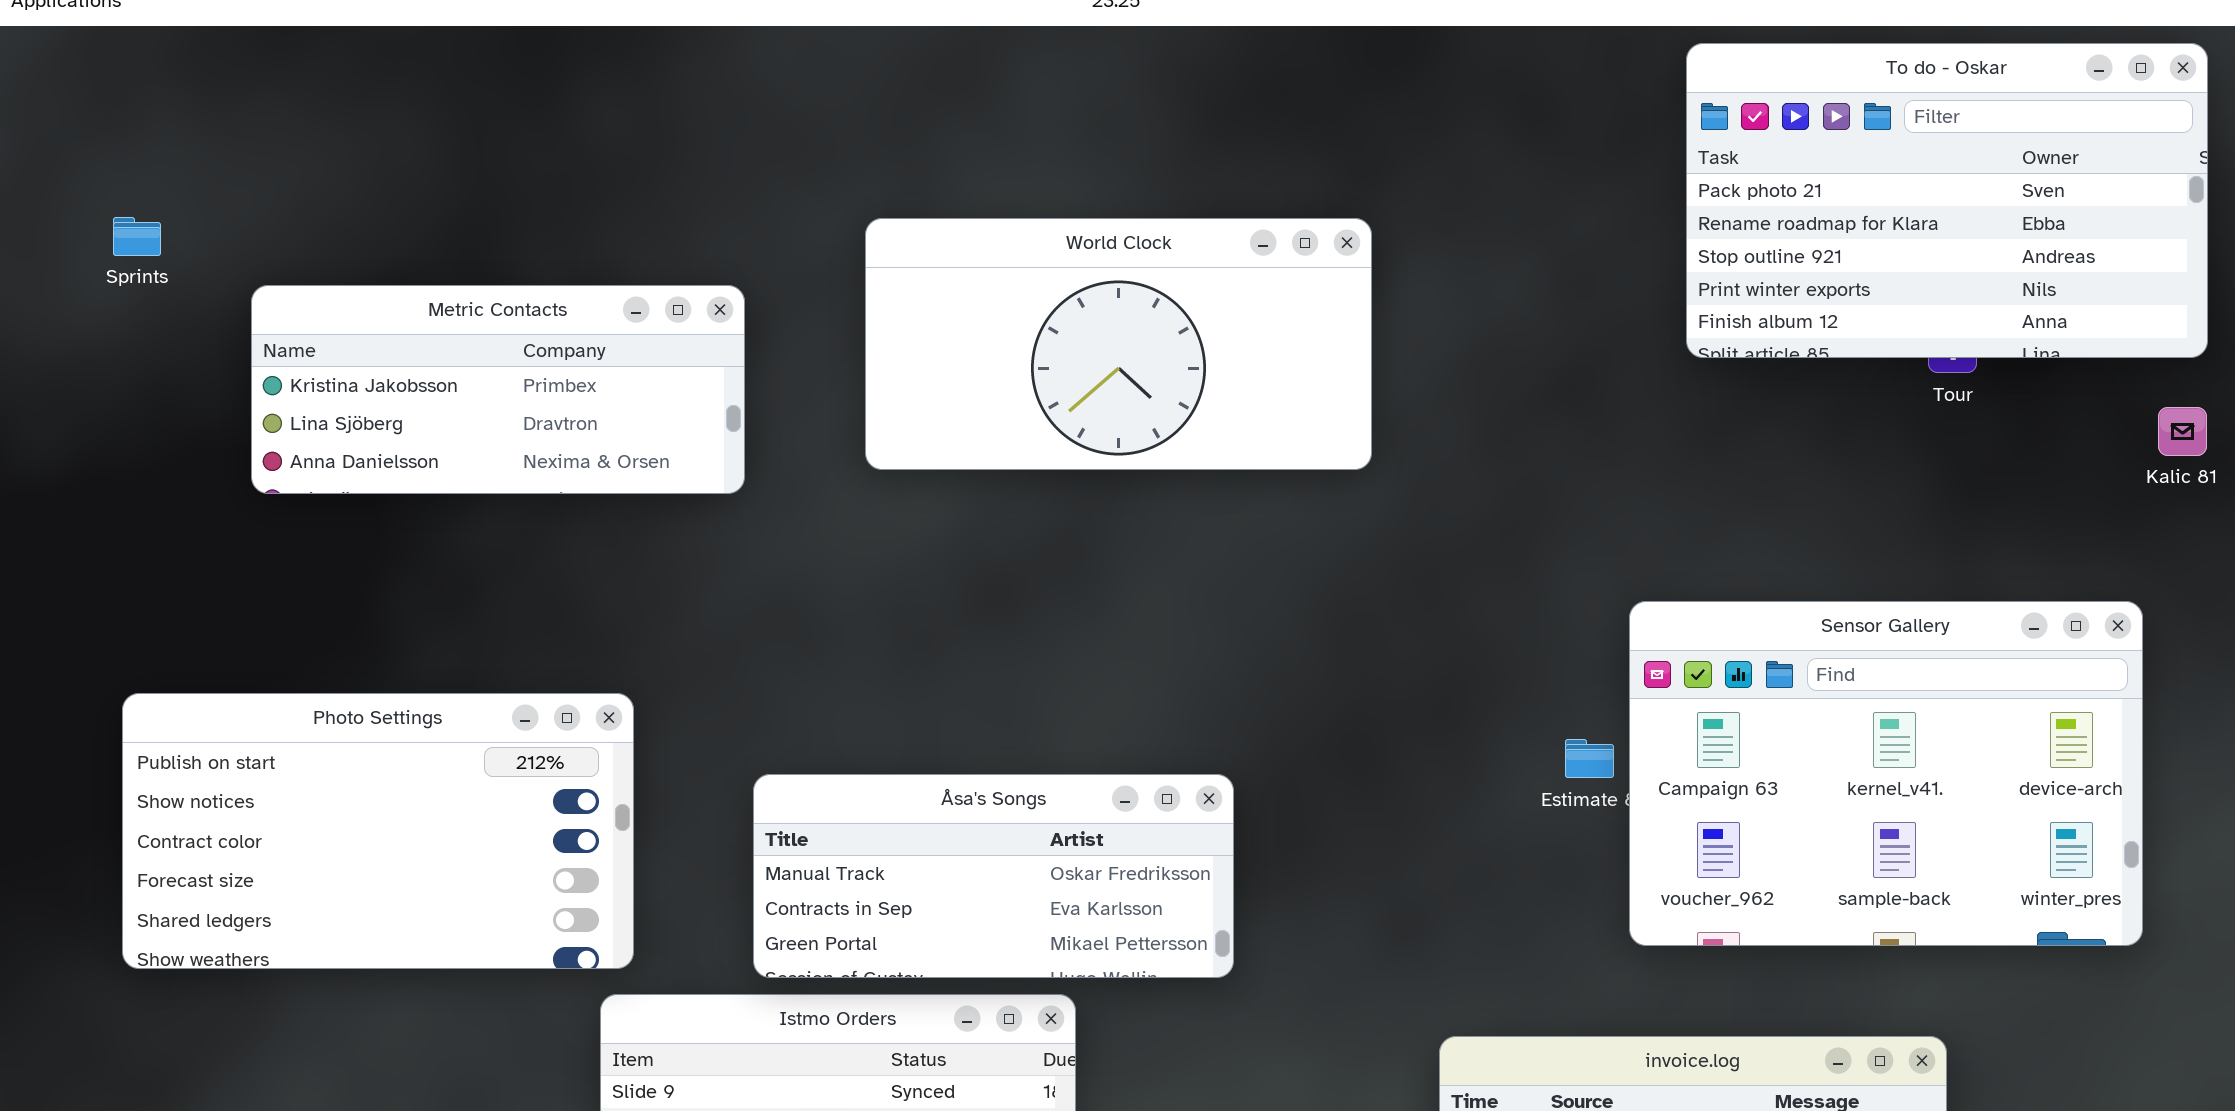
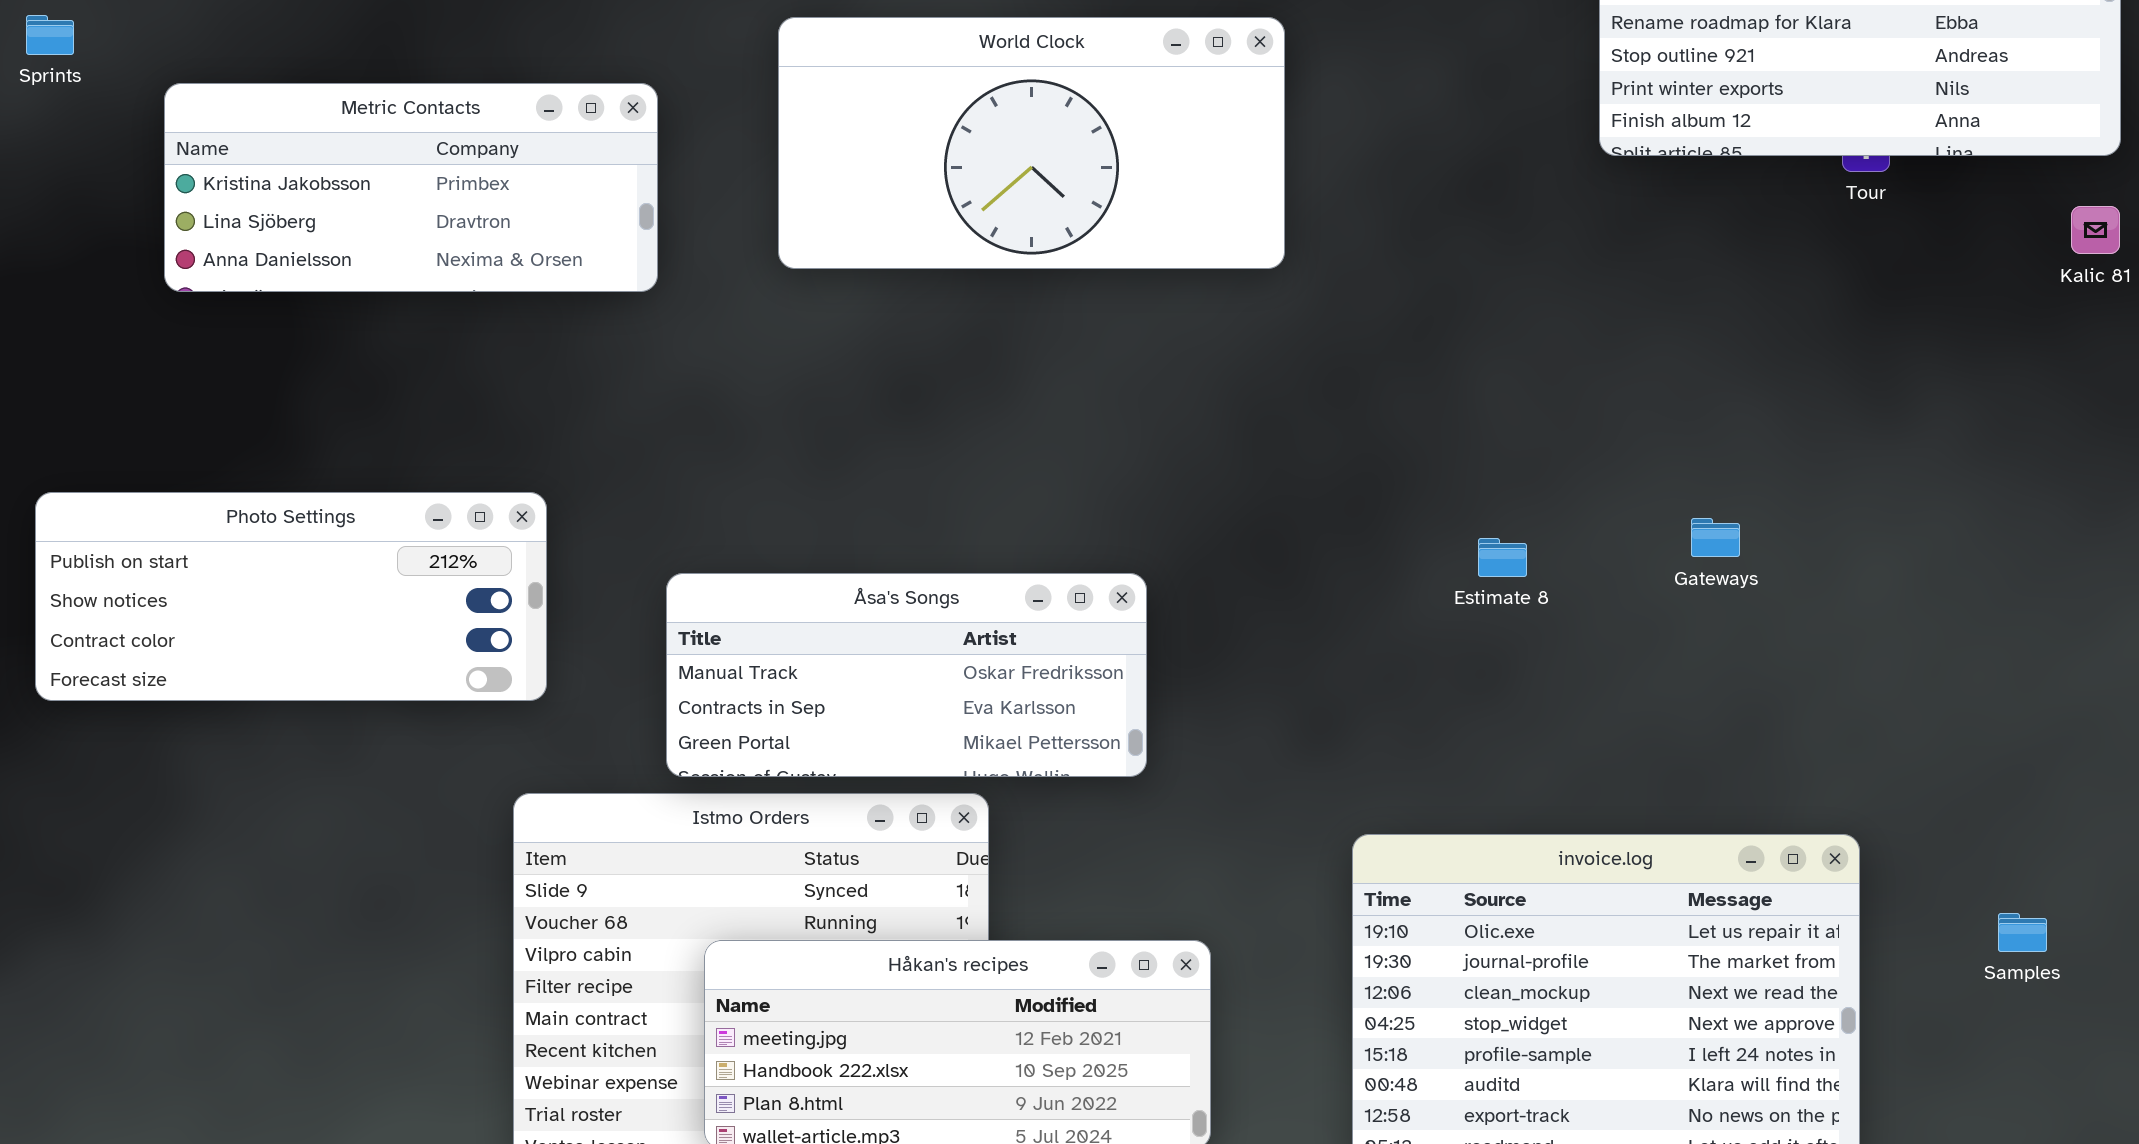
Sensor Gallery: [1629,601,2143,946] -> none, closed
Photo Settings: [122,693,634,969] -> [35,492,547,701], resized

